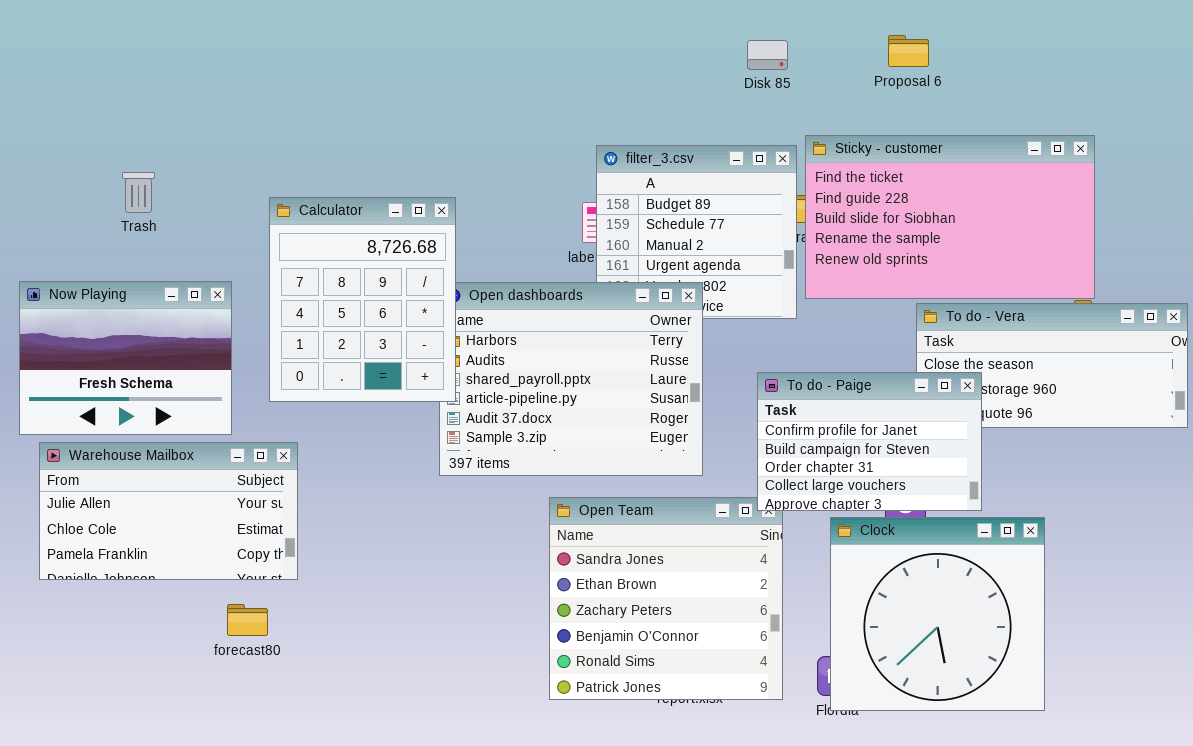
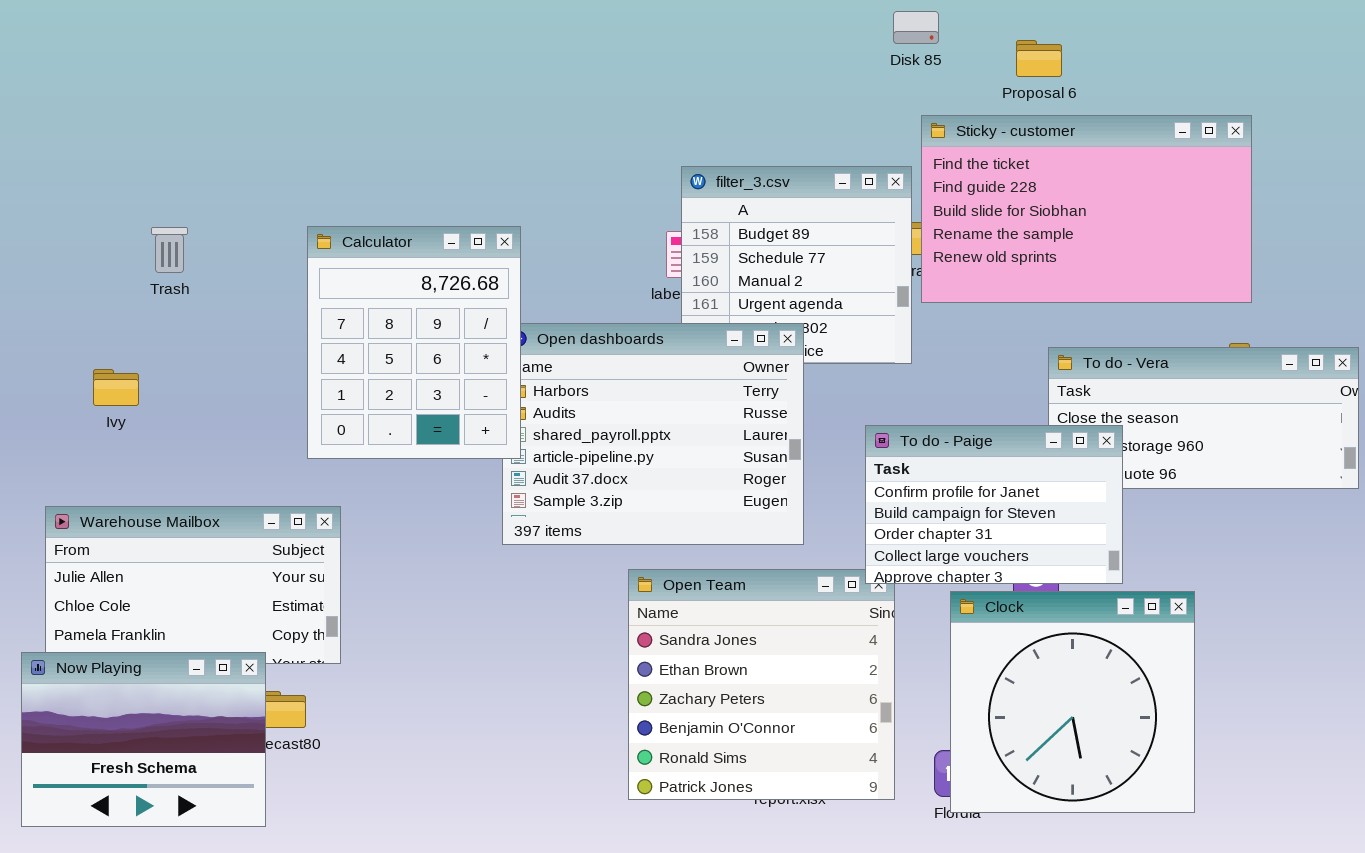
Disk 85: [747,40,788,70] -> [893,11,939,44], moved
Sticky - customer: [805,135,1095,299] -> [921,115,1252,303], moved
Trash: [122,172,155,213] -> [151,227,188,273], moved
Now Playing: [19,281,232,435] -> [21,652,266,827], moved

